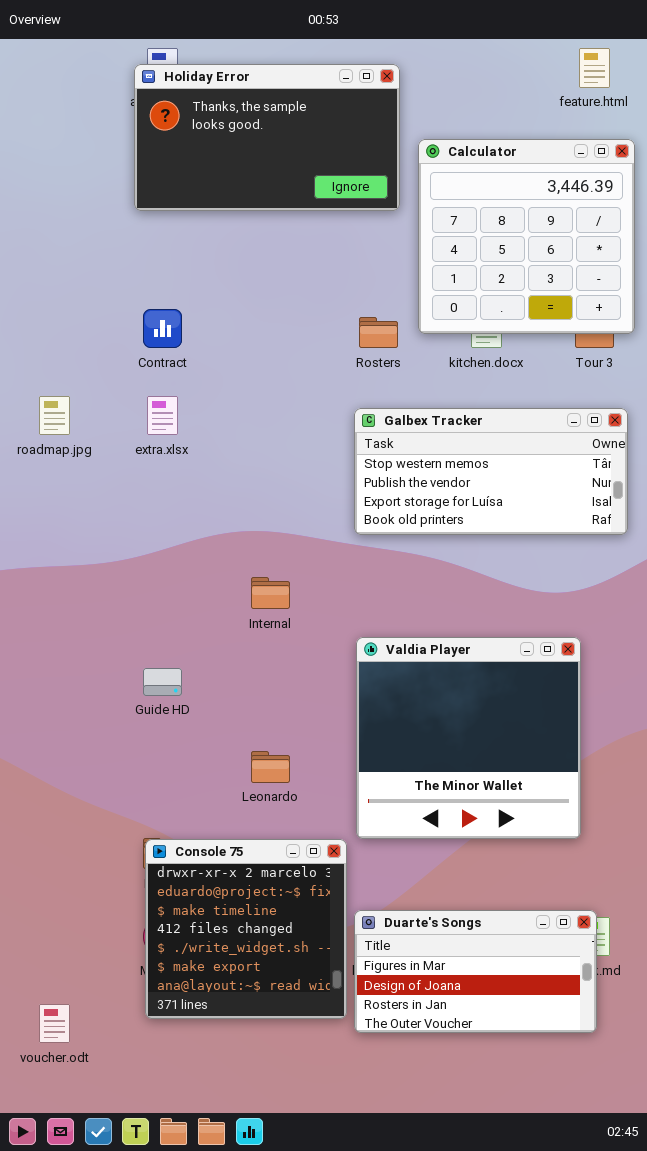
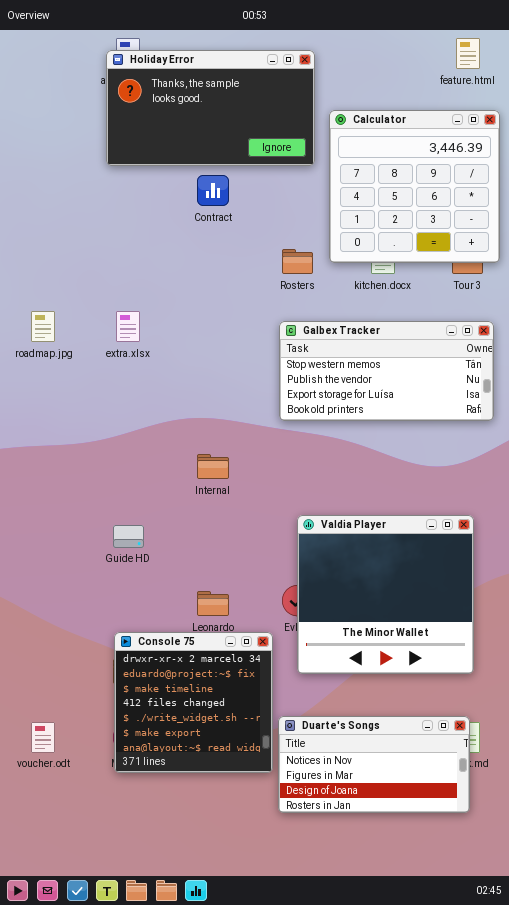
Contract: [143,309,182,348] -> [197,175,229,206], moved
Valdia Player: [356,637,581,839] -> [297,515,474,674], moved
Console 75: [145,839,347,1019] -> [114,632,273,773], moved
Duarte's Songs: [354,910,597,1033] -> [278,716,470,813], scrolled up 1 row
voucher.odt: [39,1004,70,1043] -> [31,722,55,753], moved

